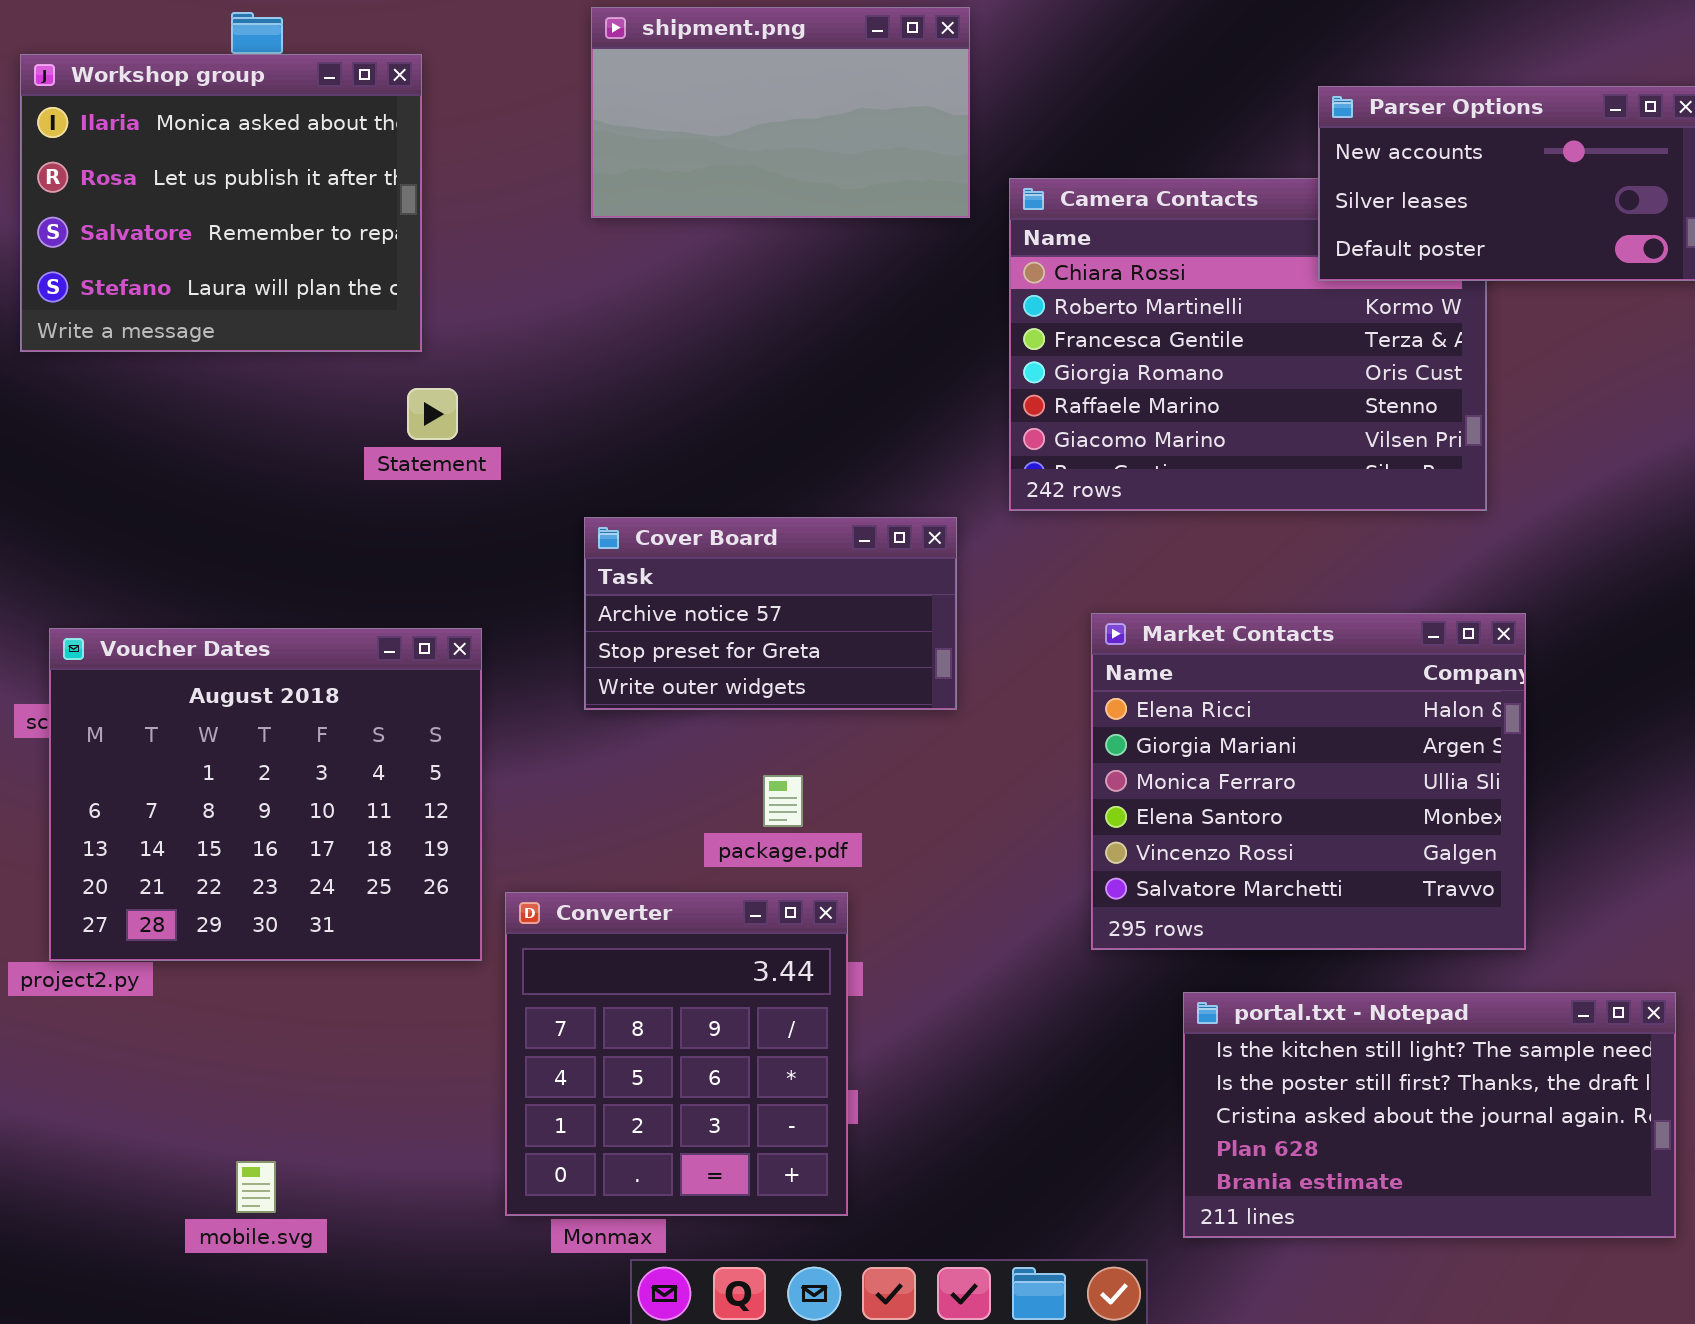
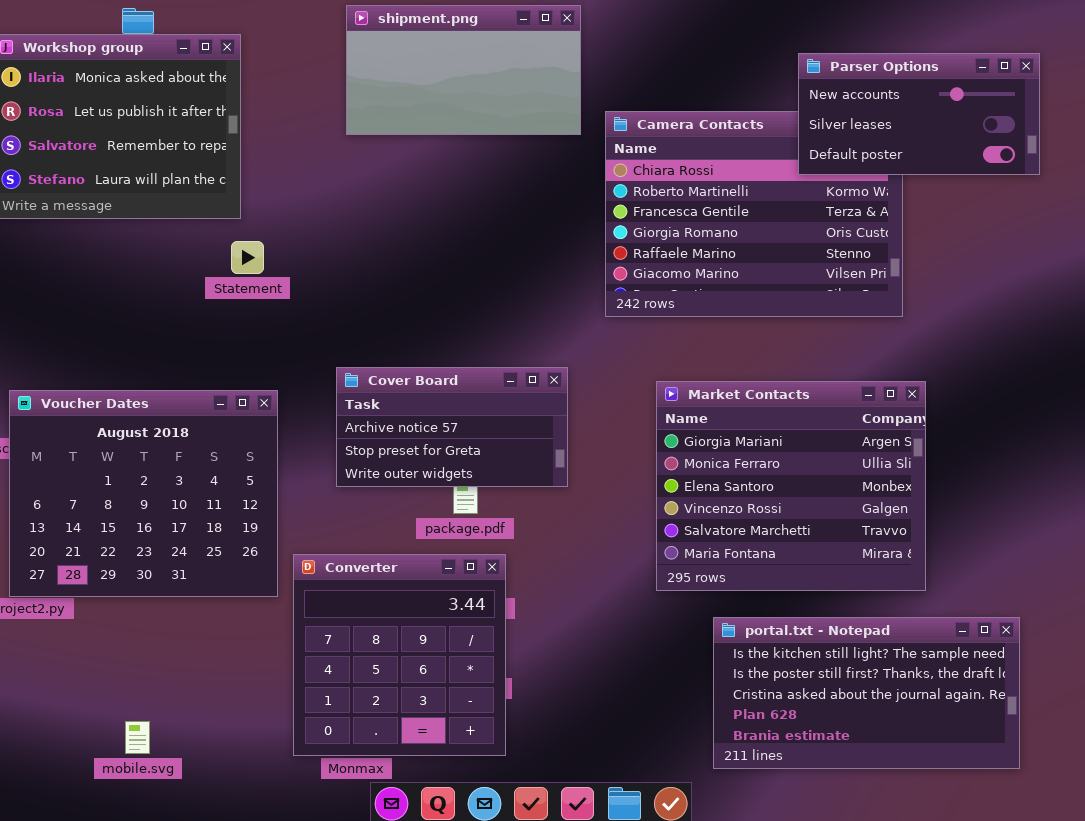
Cover Board: [584,517,957,710] -> [336,367,568,487], moved
Market Contacts: [1091,613,1526,950] -> [656,381,926,591], scrolled down 1 row

